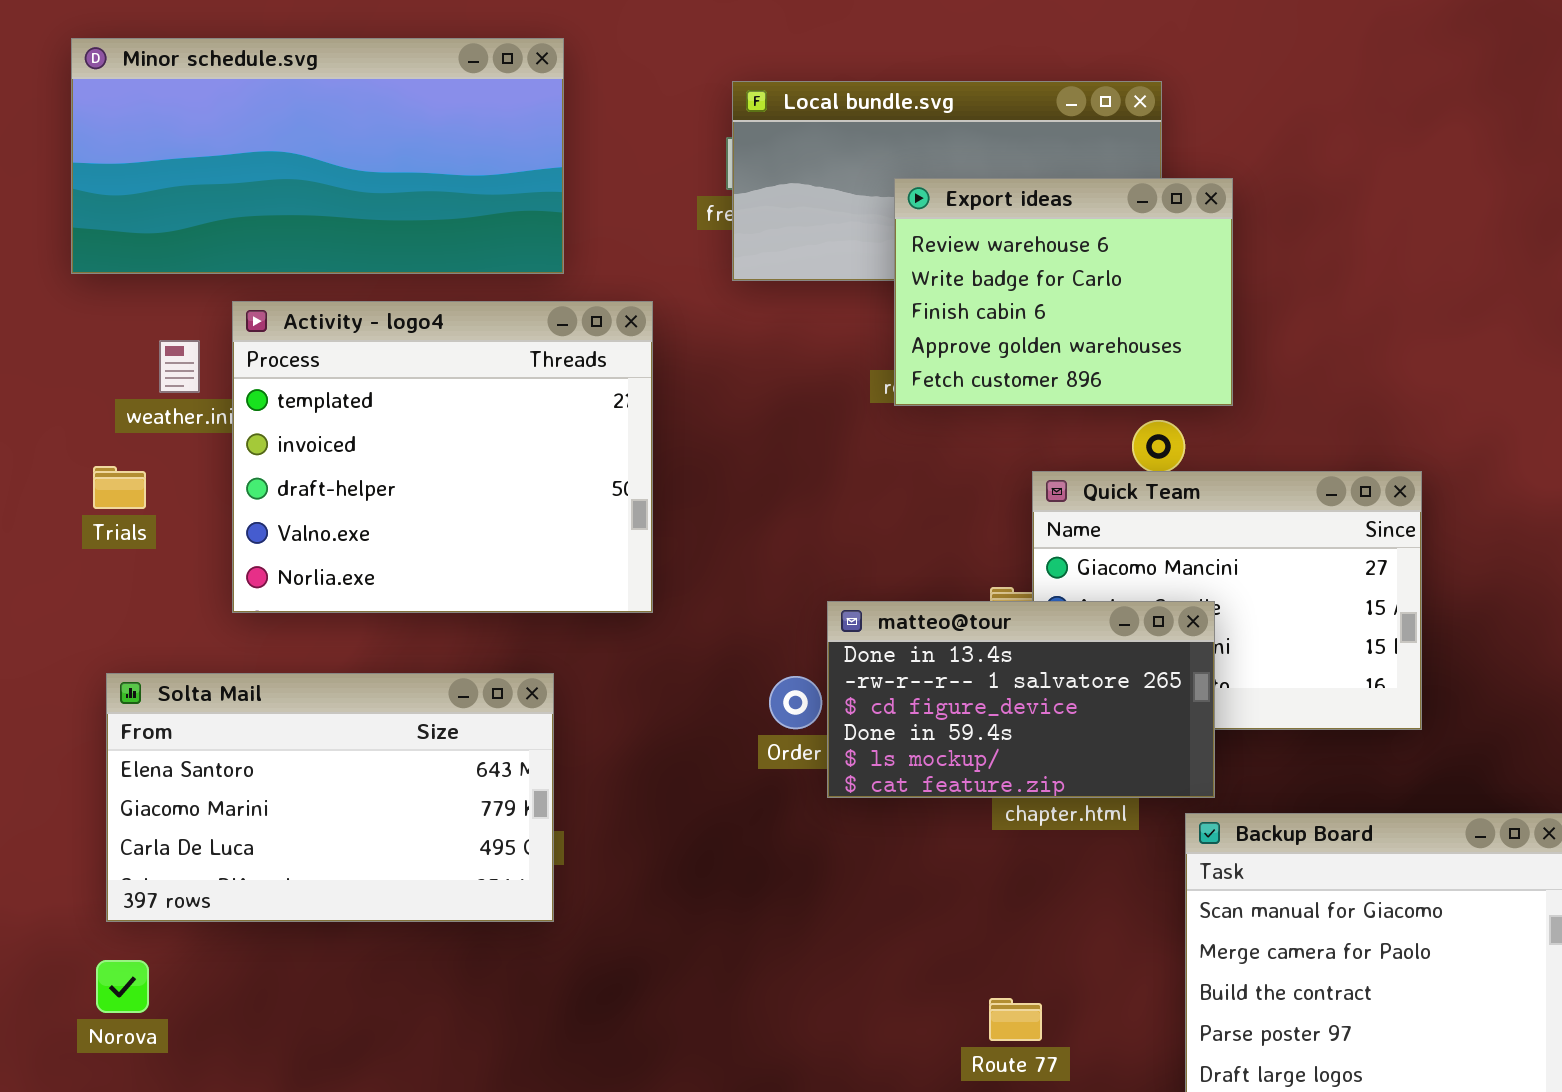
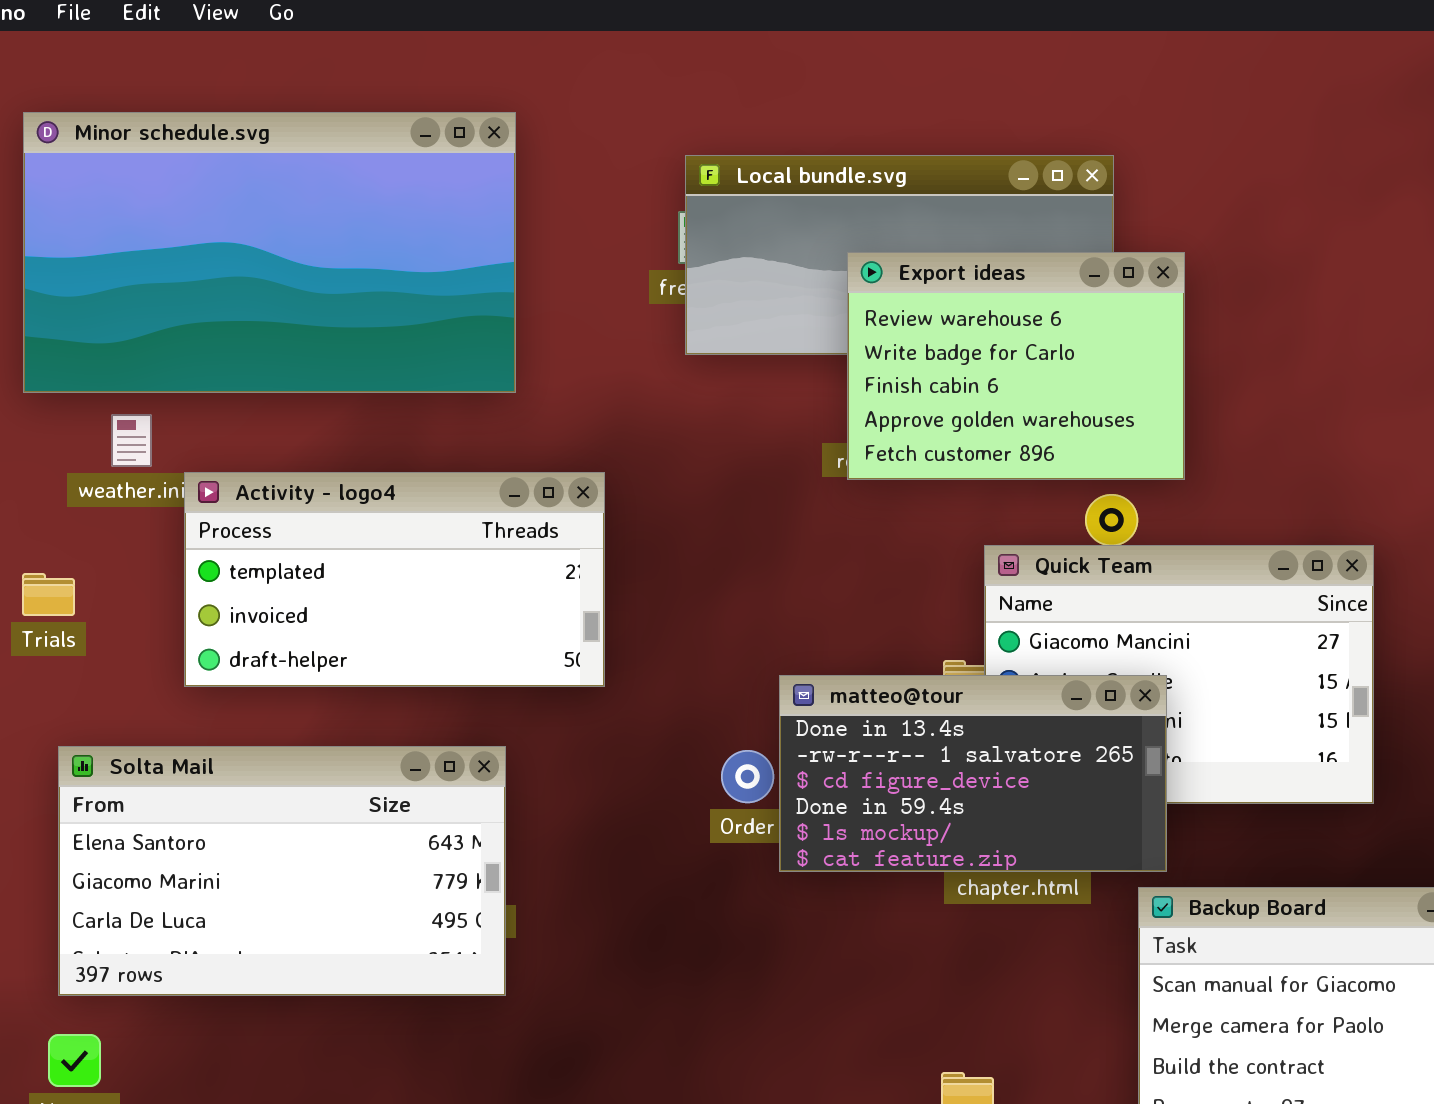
Minor schedule.svg: [71,38,564,274] -> [23,112,516,393], resized
Activity - logo4: [232,301,653,613] -> [184,472,605,687], resized
Trials: [93,466,146,509] -> [22,573,75,616], moved

